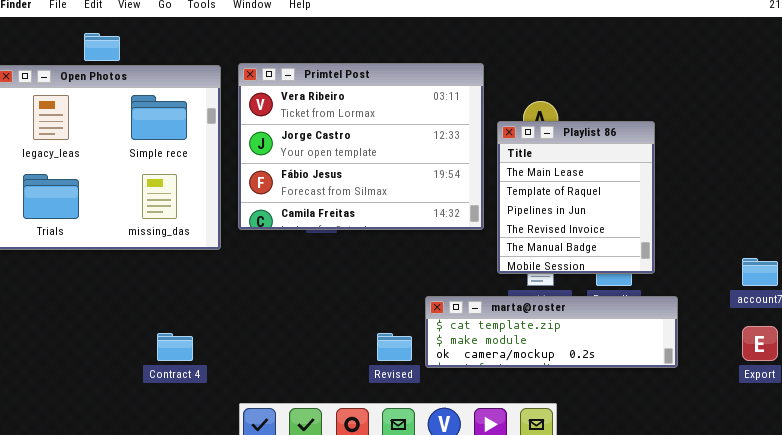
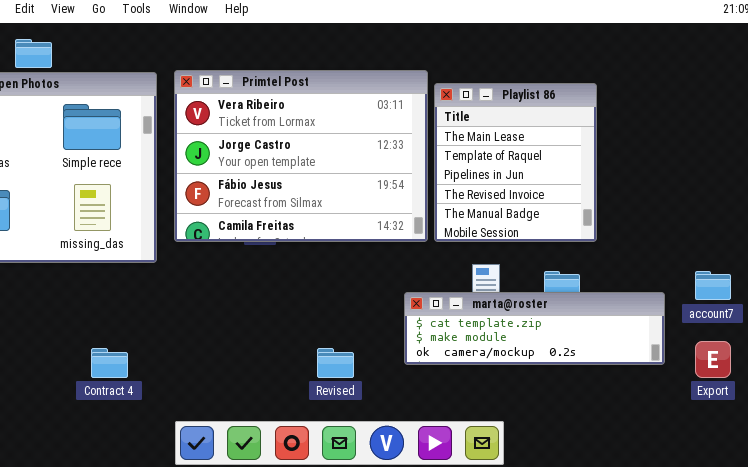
Playlist 86: [497,121,655,274] -> [434,83,597,242], moved
marta@roster: [425,296,678,368] -> [404,292,665,365], moved

